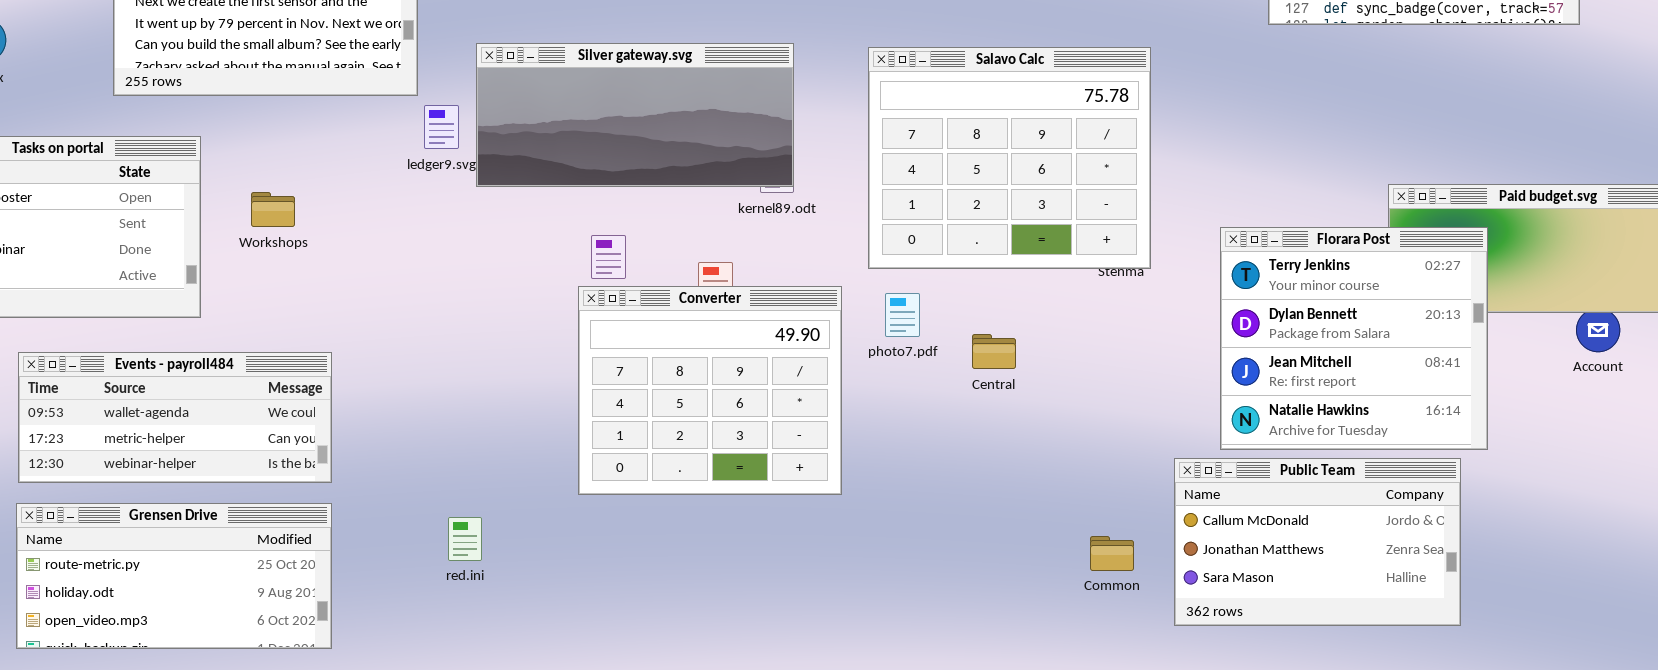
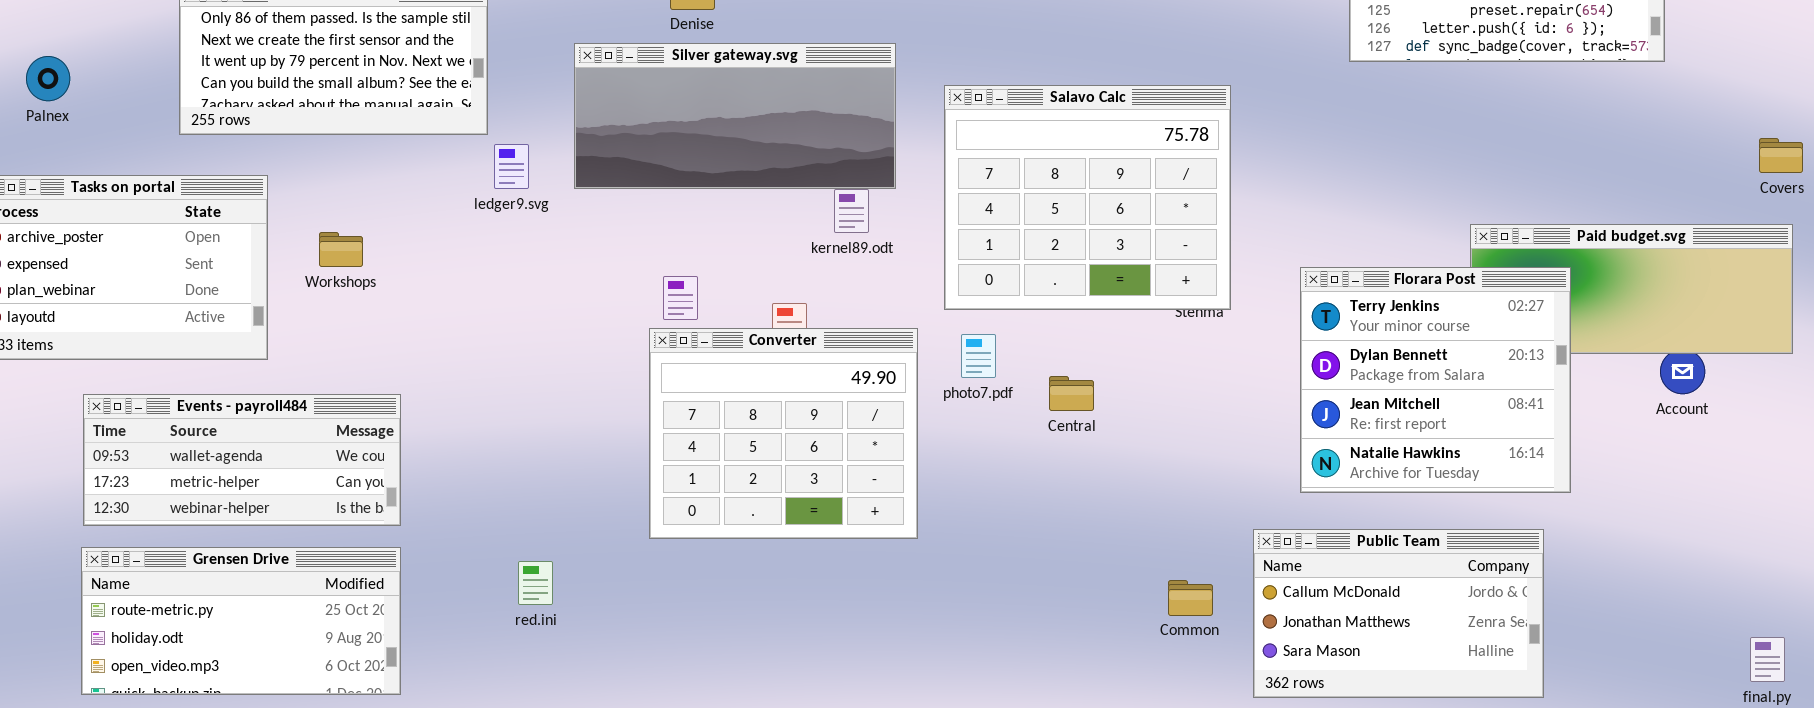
Silver gateway.svg: [476,43,794,187] -> [574,43,896,189], moved
Public Team: [1174,458,1461,626] -> [1253,529,1544,698], moved

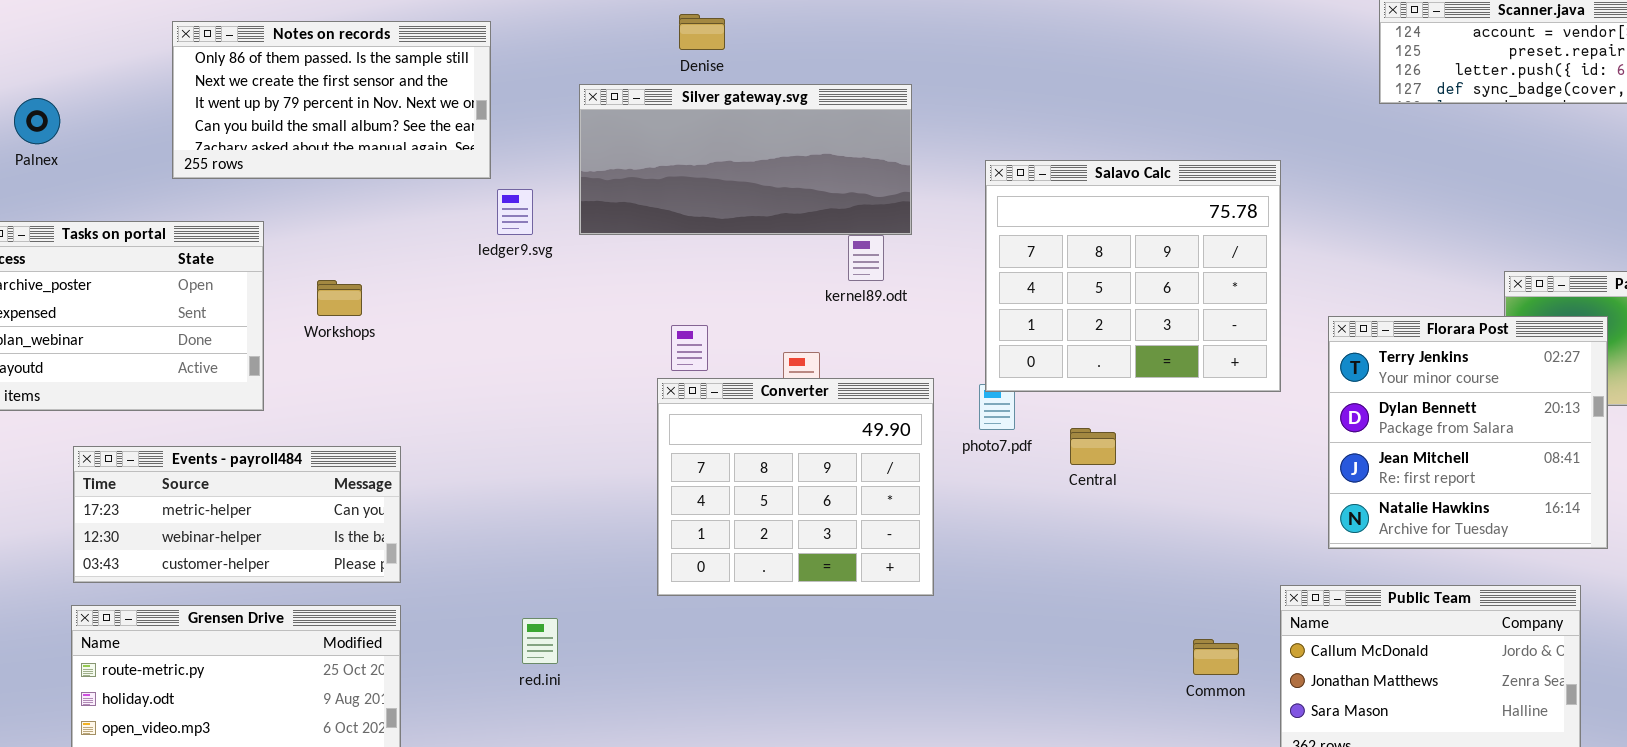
Salavo Calc: [944,85,1231,310] -> [985,160,1281,392], moved
Events - payroll484: [83,394,401,526] -> [73,446,401,583], scrolled down 1 row

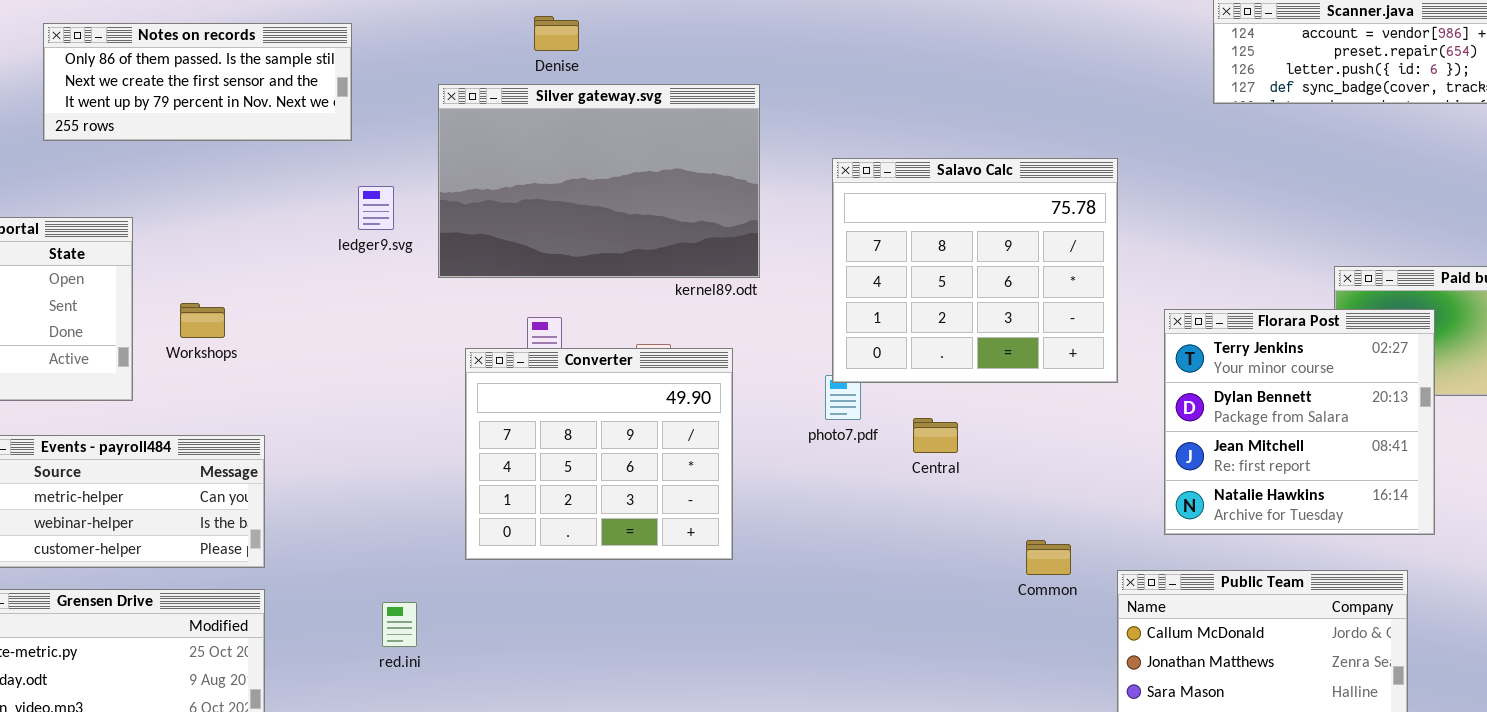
Notes on records: [172,21,491,179] -> [43,23,352,141], resized
Silver gateway.svg: [579,84,912,235] -> [438,84,760,278], resized
Workshops: [317,280,362,316] -> [180,303,225,338], moved
Converter: [657,378,934,596] -> [465,348,733,560], moved
Common: [1193,639,1239,675] -> [1026,540,1071,575], moved

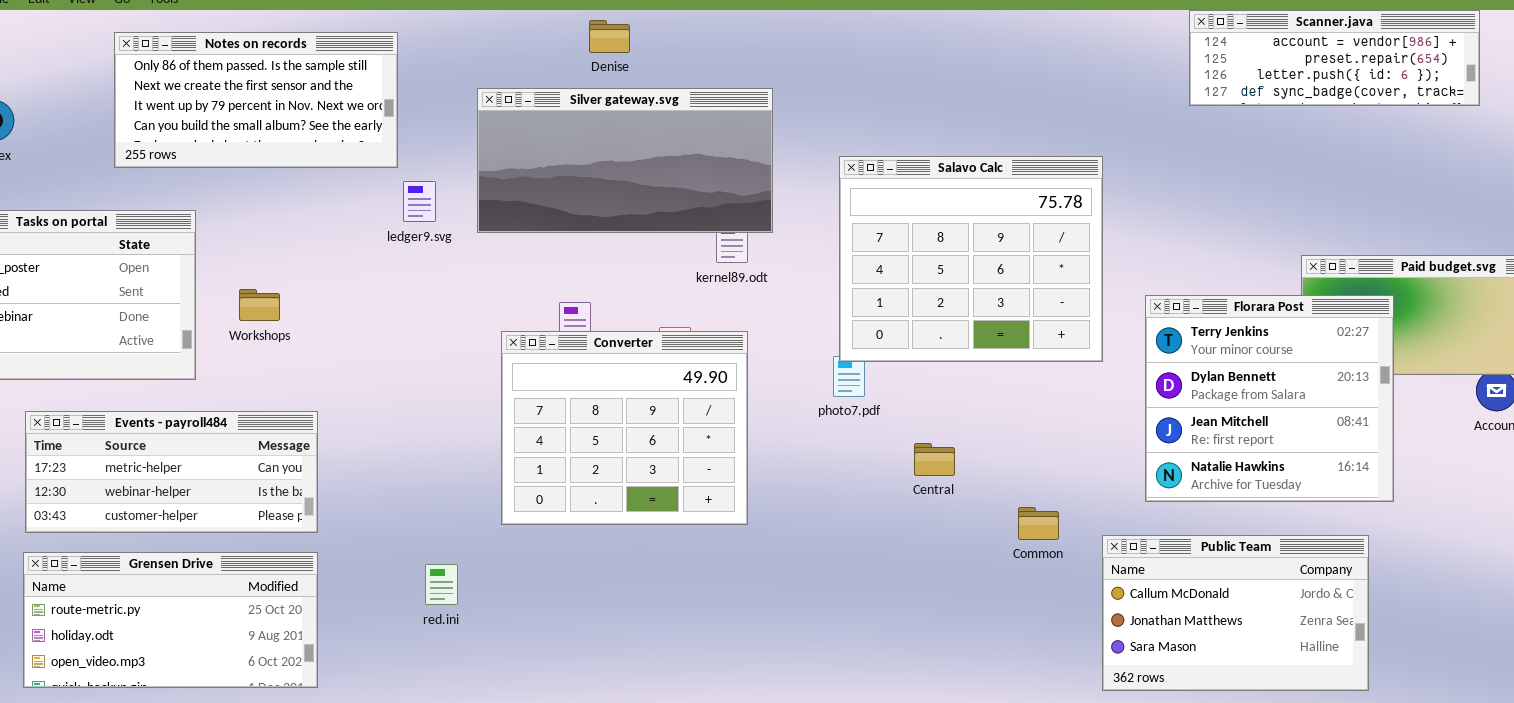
Denise: [534,16,579,51] -> [589,20,630,53], moved
Notes on records: [43,23,352,141] -> [114,32,398,168], resized
Silver gateway.svg: [438,84,760,278] -> [477,88,773,233], resized
Central: [913,418,958,453] -> [914,443,955,476], moved

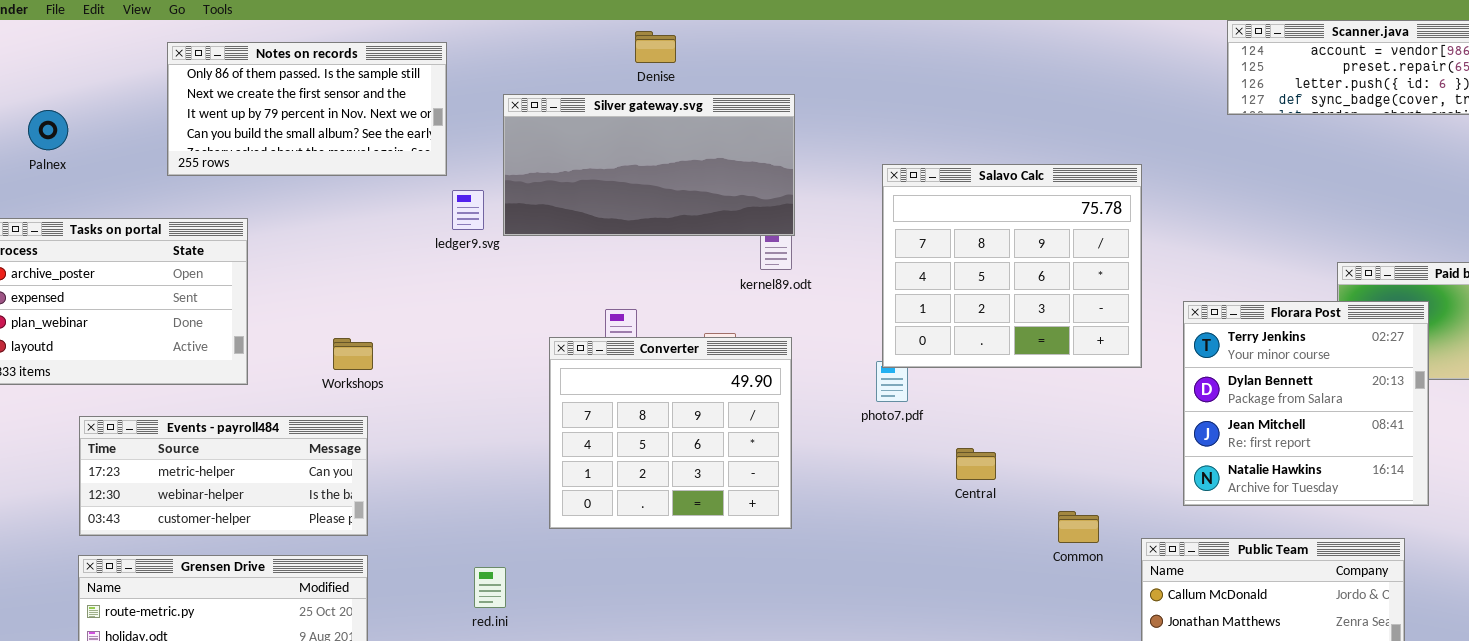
Silver gateway.svg: [477,88,773,233] -> [503,94,795,236], moved
Workshops: [239,289,280,321] -> [333,338,373,370], moved

